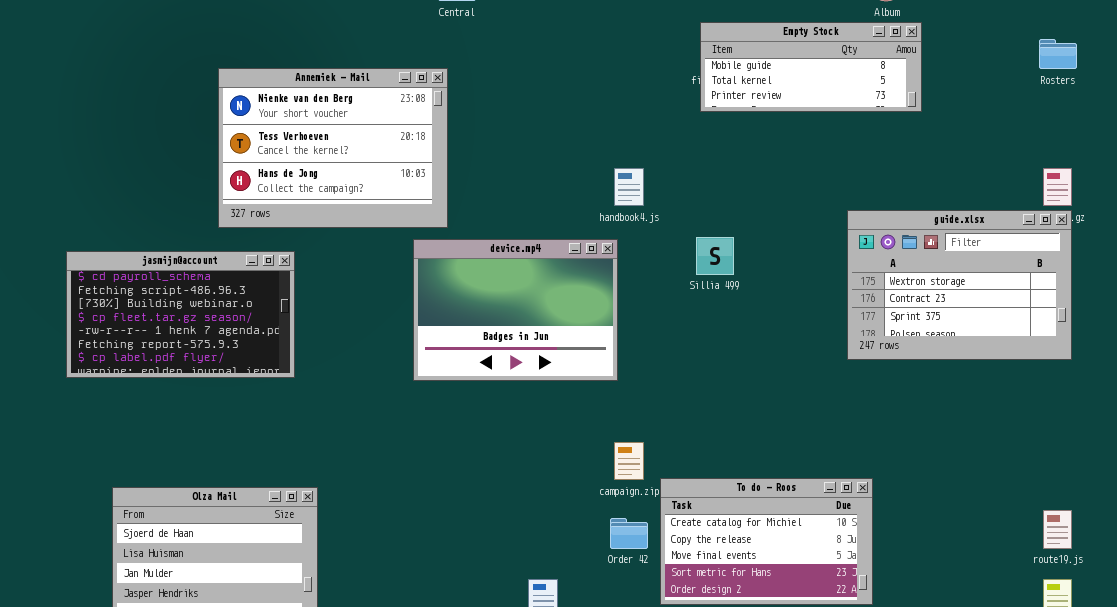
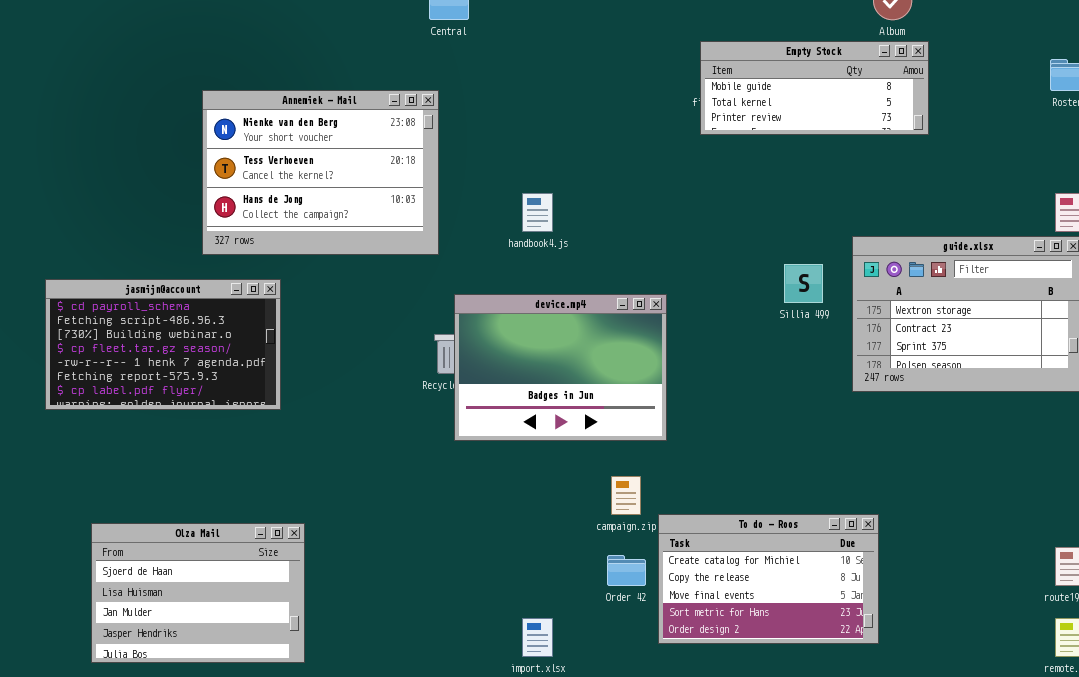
handbook4.js: [614,168,644,206] -> [522,193,553,232], moved
Sillia 499: [696,237,734,275] -> [784,264,823,303], moved
device.mp4: [413,239,618,381] -> [454,294,667,441], moved

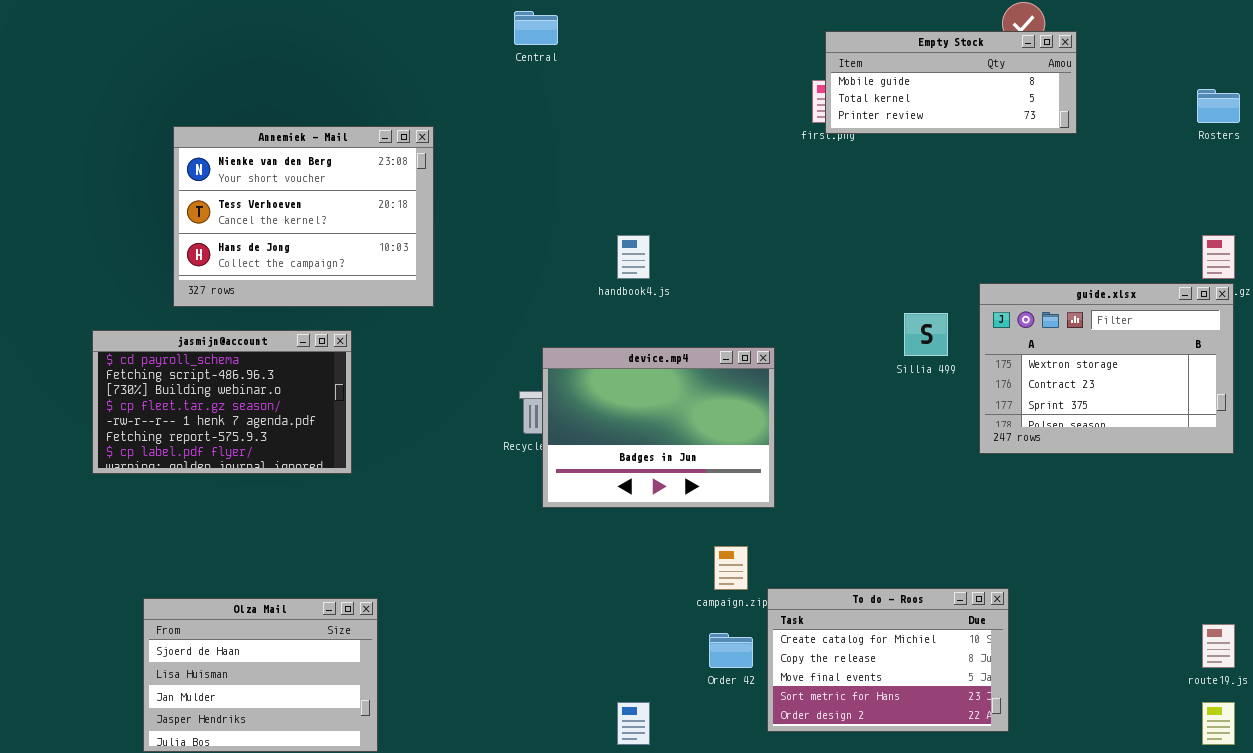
Empty Stock: [700,41,929,135] -> [825,31,1077,134], moved
Annemiek - Mail: [202,90,439,255] -> [173,126,434,307], moved

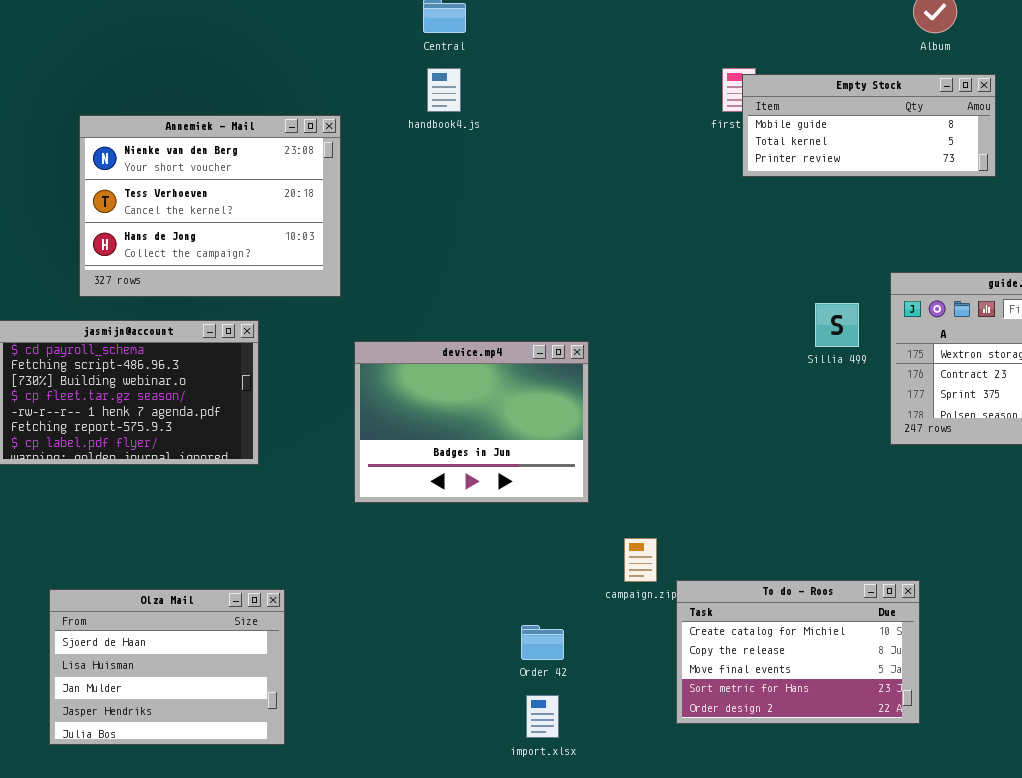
Empty Stock: [825,31,1077,134] -> [742,74,996,177], moved
handbook4.js: [617,235,650,279] -> [427,68,461,112], moved
device.mp4: [542,347,775,508] -> [354,341,589,503], moved
Order 42: [709,633,753,668] -> [521,625,564,660], moved

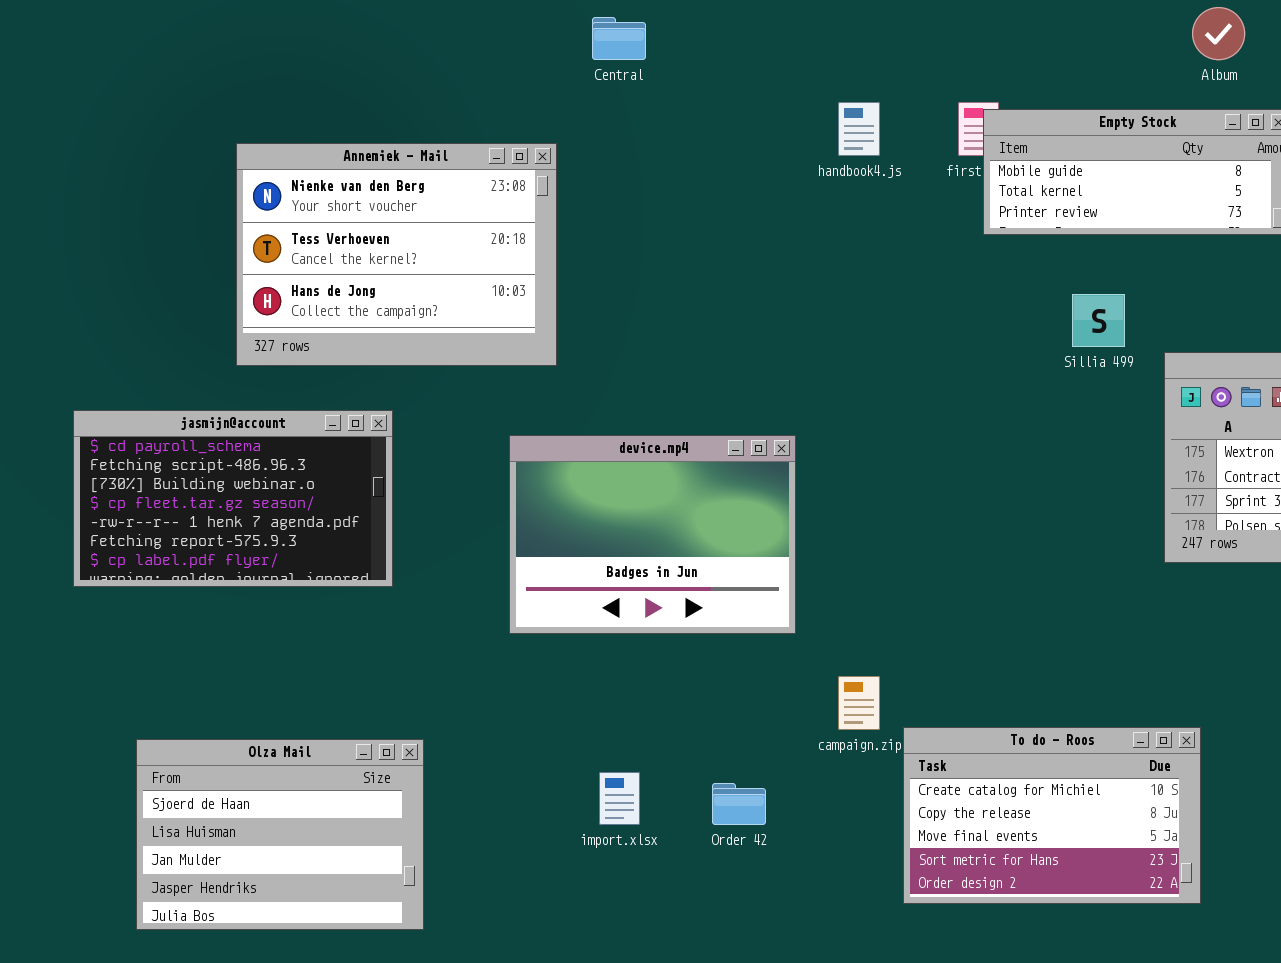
handbook4.js: [427,68,461,112] -> [838,102,880,156], moved
Annemiek - Mail: [79,115,341,297] -> [236,143,557,366], moved
Sillia 499: [815,303,859,347] -> [1072,294,1125,347], moved
import.xlsx: [526,695,559,738] -> [599,772,640,825], moved

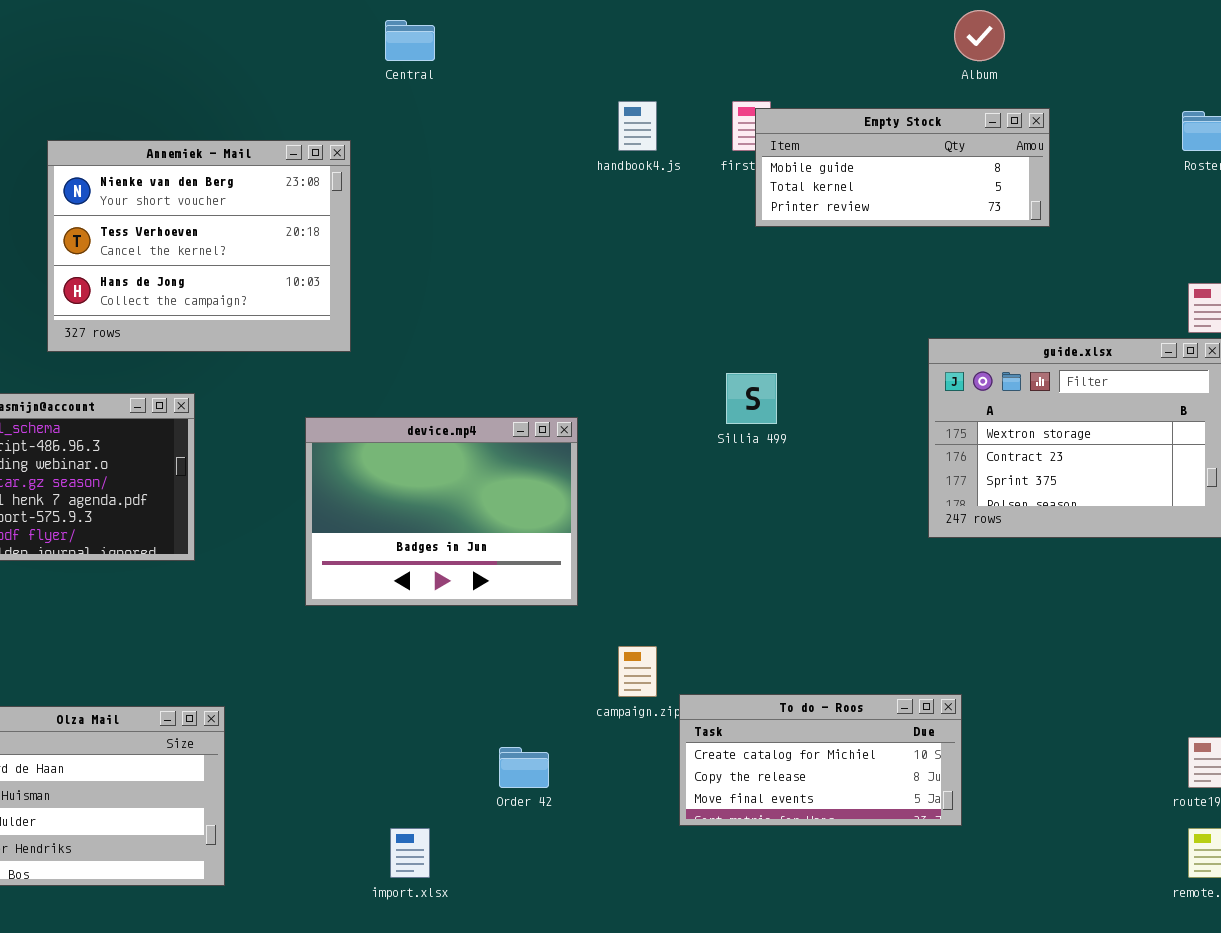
Sillia 499: [1072,294,1125,347] -> [726,373,777,424], moved
To do - Roos: [903,727,1201,904] -> [679,694,962,826], resized
import.xlsx: [599,772,640,825] -> [390,828,430,878], moved

